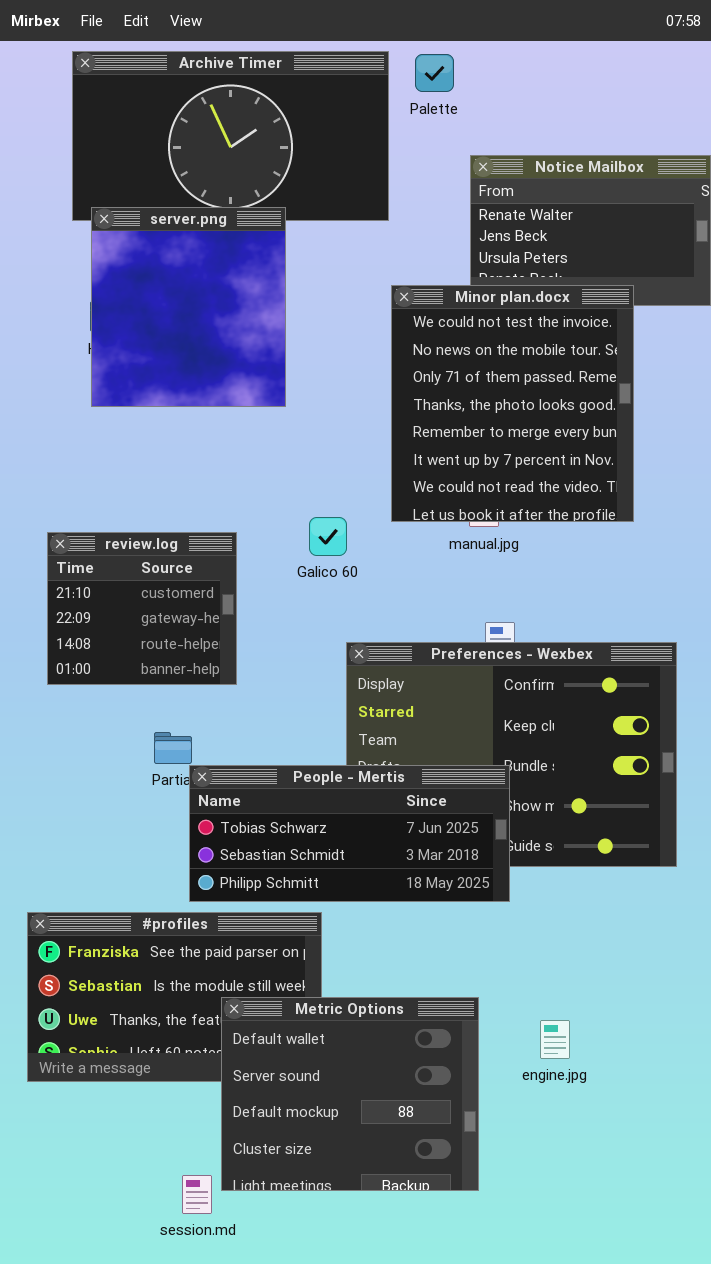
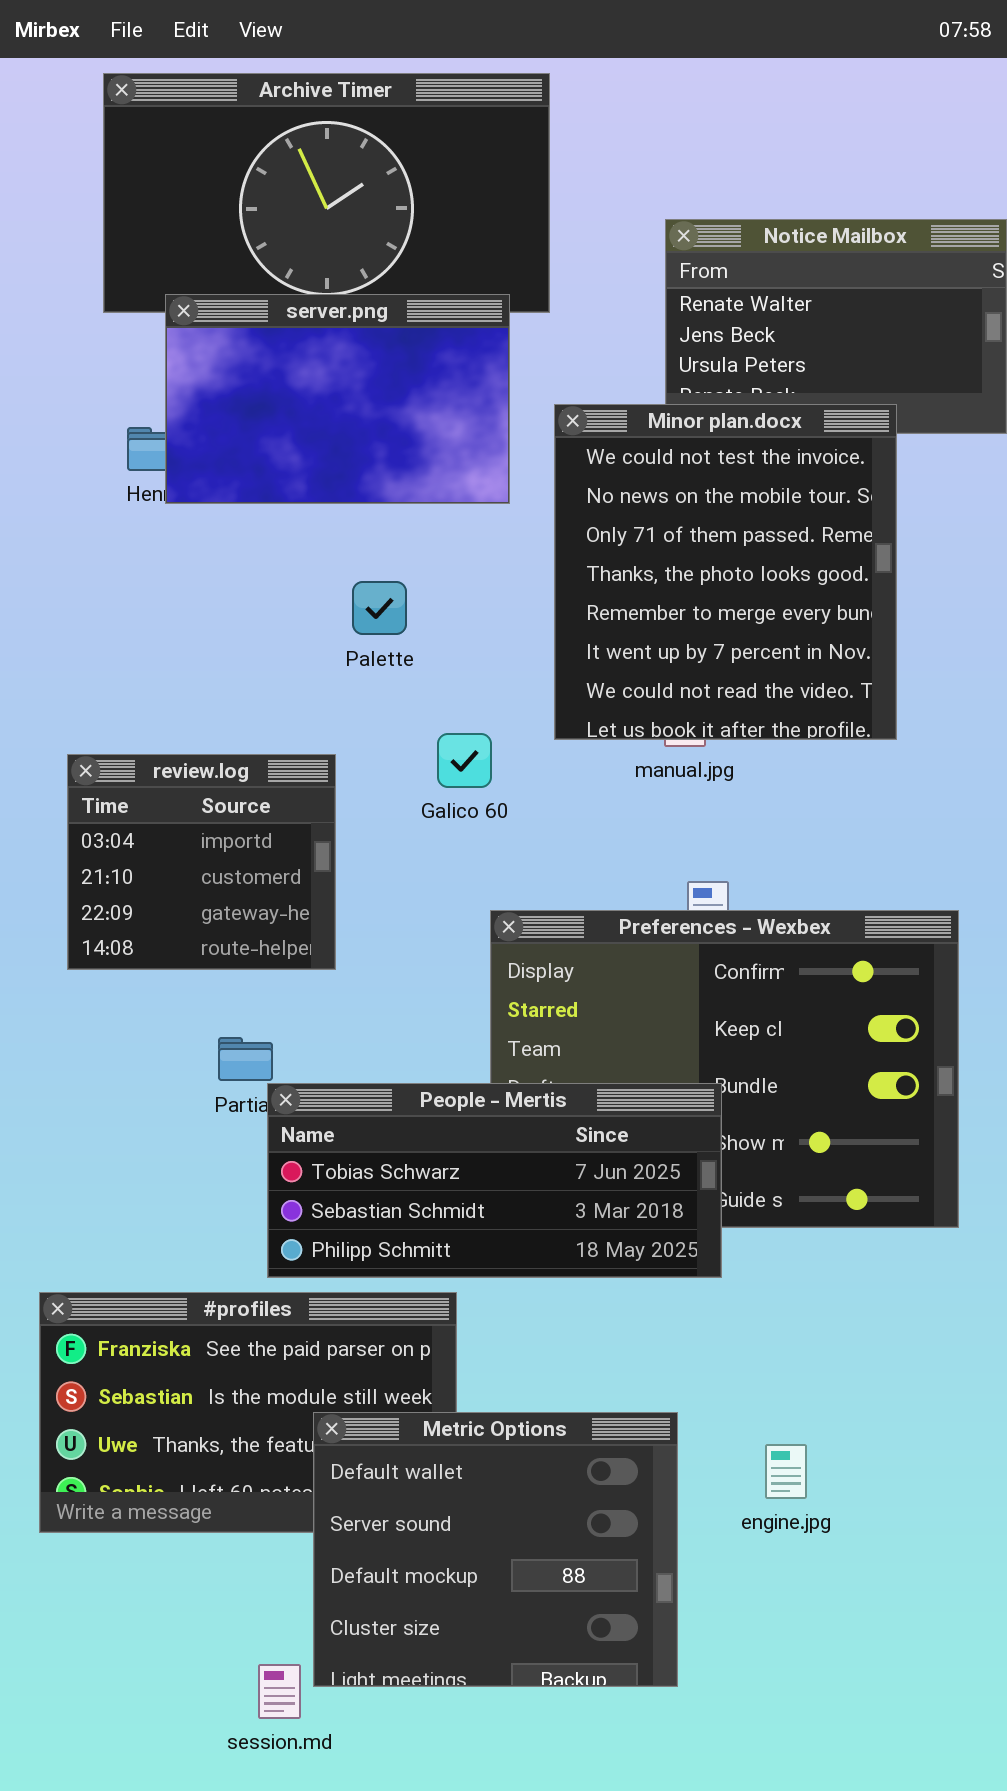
Palette: [415,54,454,92] -> [352,581,407,635], moved
server.png: [91,207,286,407] -> [165,294,510,504], moved, resized
review.log: [47,532,237,685] -> [67,754,336,970], scrolled up 1 row

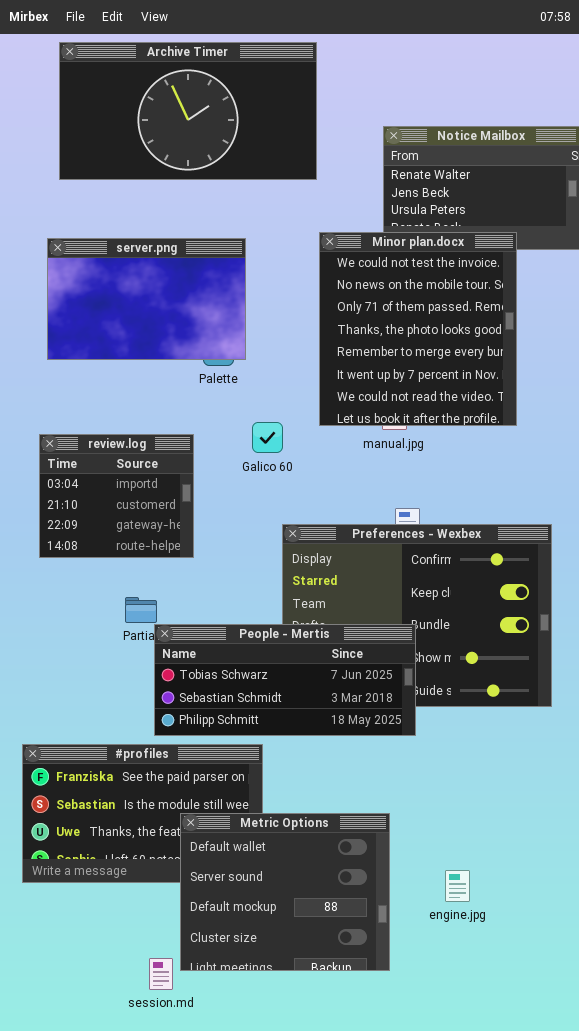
server.png: [165,294,510,504] -> [47,238,246,360], moved
engine.jpg: [765,1444,807,1499] -> [445,870,470,902], moved

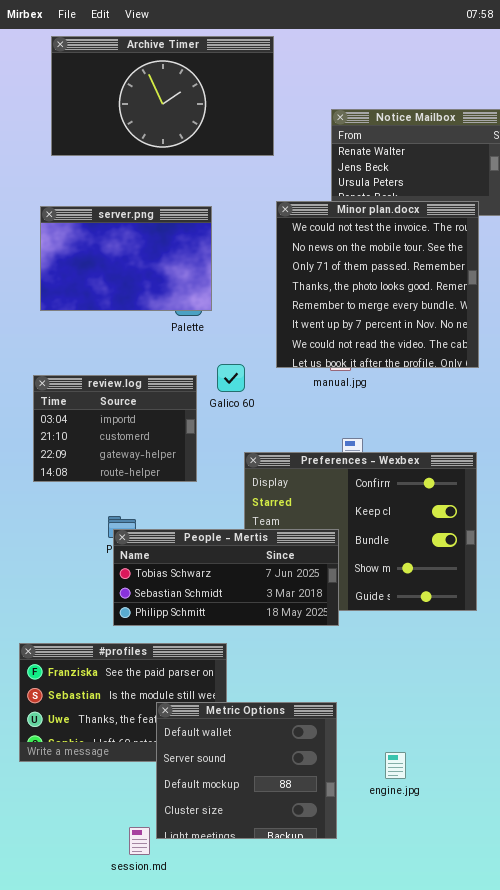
Minor plan.docx: [319,232,517,426] -> [276,201,479,368], resized
review.log: [39,434,194,558] -> [33,375,197,482], resized
People - Mertis: [154,624,416,736] -> [113,529,339,626], moved

